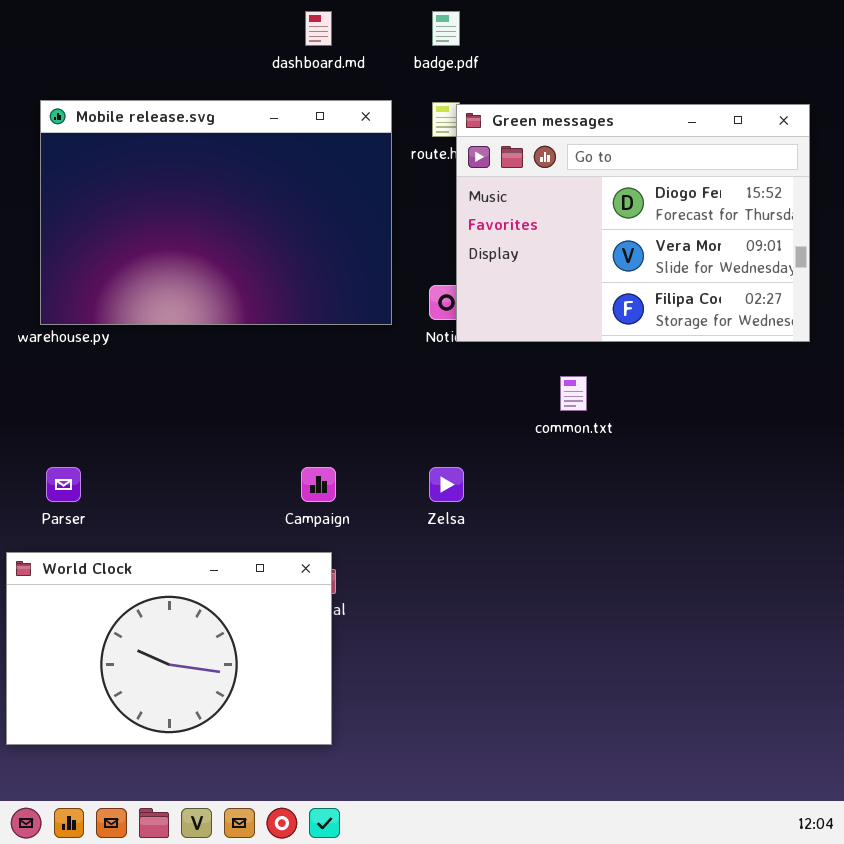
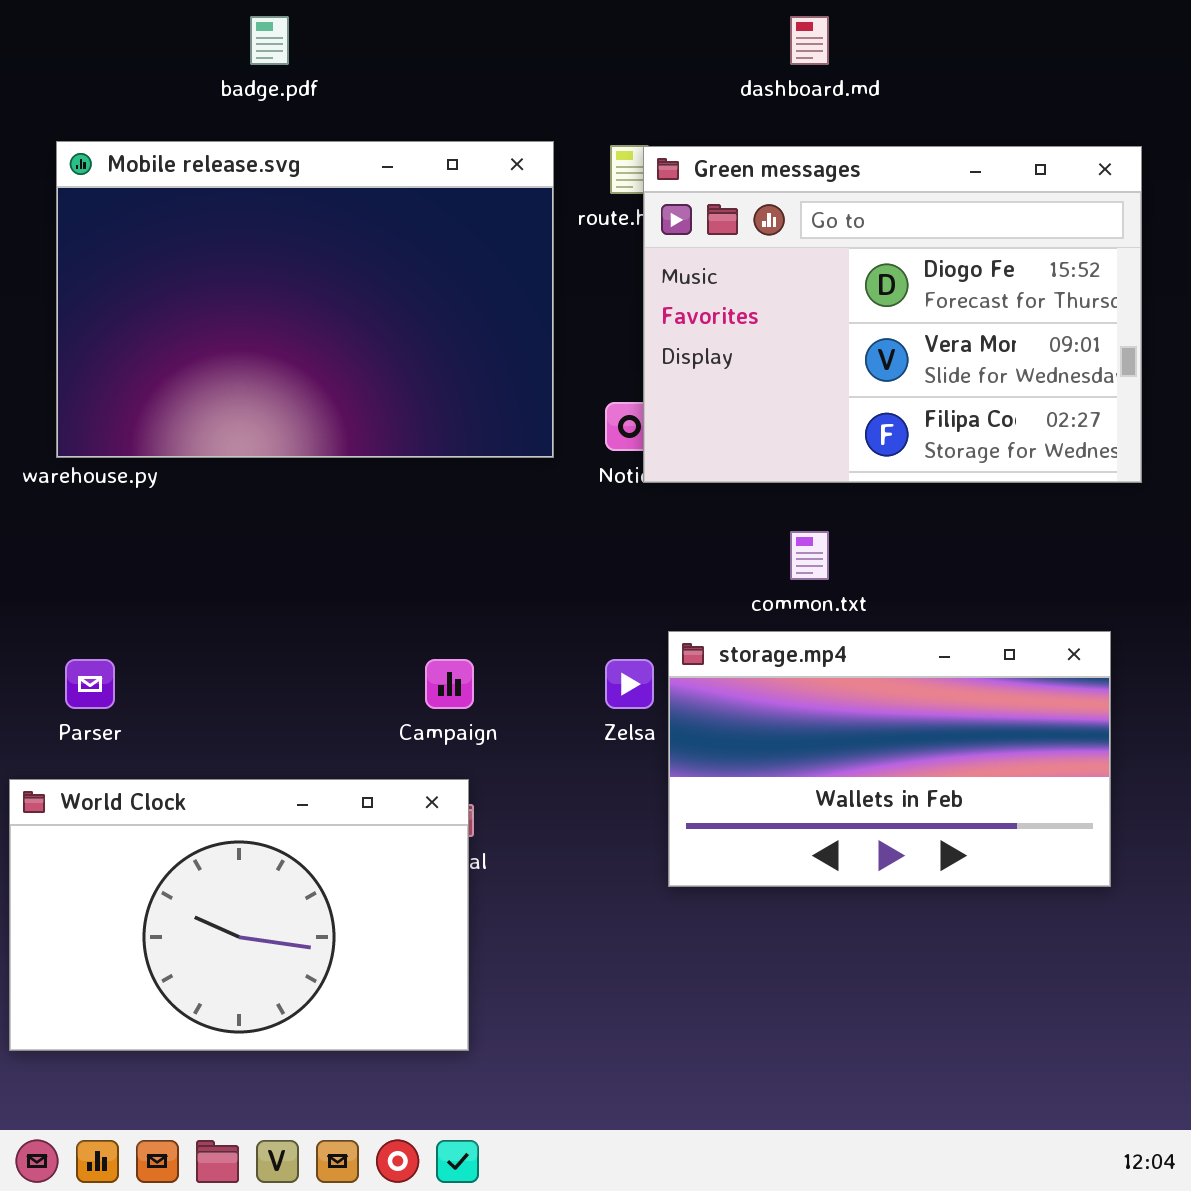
dashboard.md: [305,11,332,46] -> [790,16,829,65], moved
badge.pdf: [432,11,460,46] -> [250,16,289,65], moved
storage.mp4: none -> [668,631,1111,887], opened

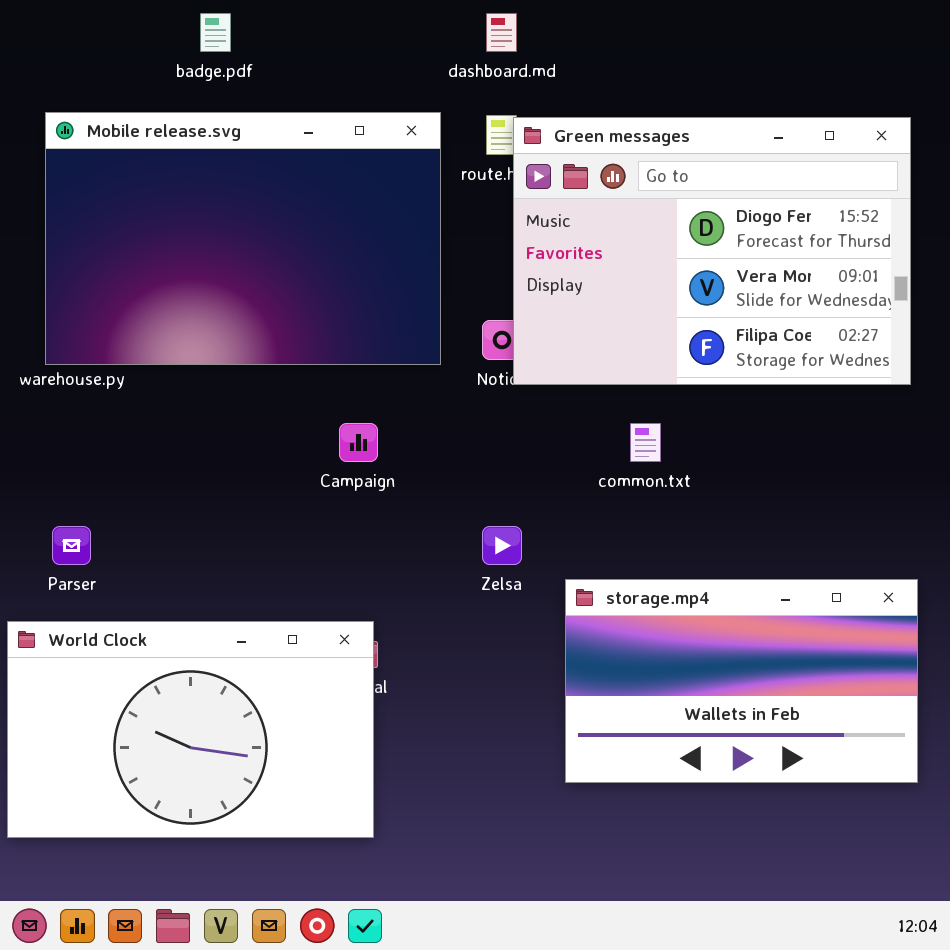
dashboard.md: [790,16,829,65] -> [486,13,517,52], moved
storage.mp4: [668,631,1111,887] -> [565,579,918,783], moved
Campaign: [425,659,474,709] -> [339,423,378,462], moved

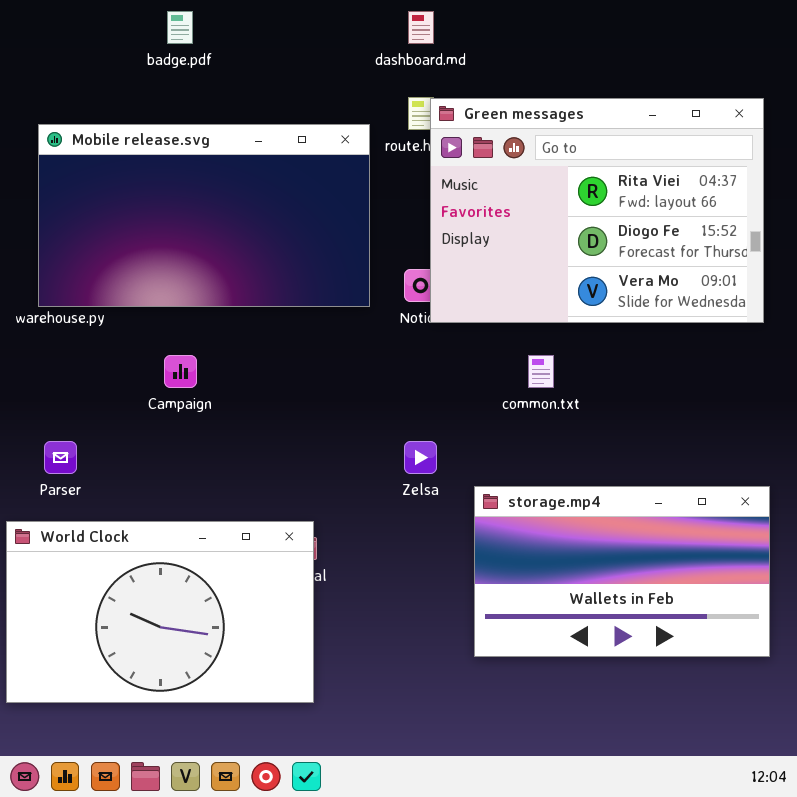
Mobile release.svg: [45,112,441,365] -> [38,124,370,307], resized
Green messages: [513,117,911,385] -> [430,98,764,323], scrolled up 1 row
Campaign: [339,423,378,462] -> [164,355,197,388], moved

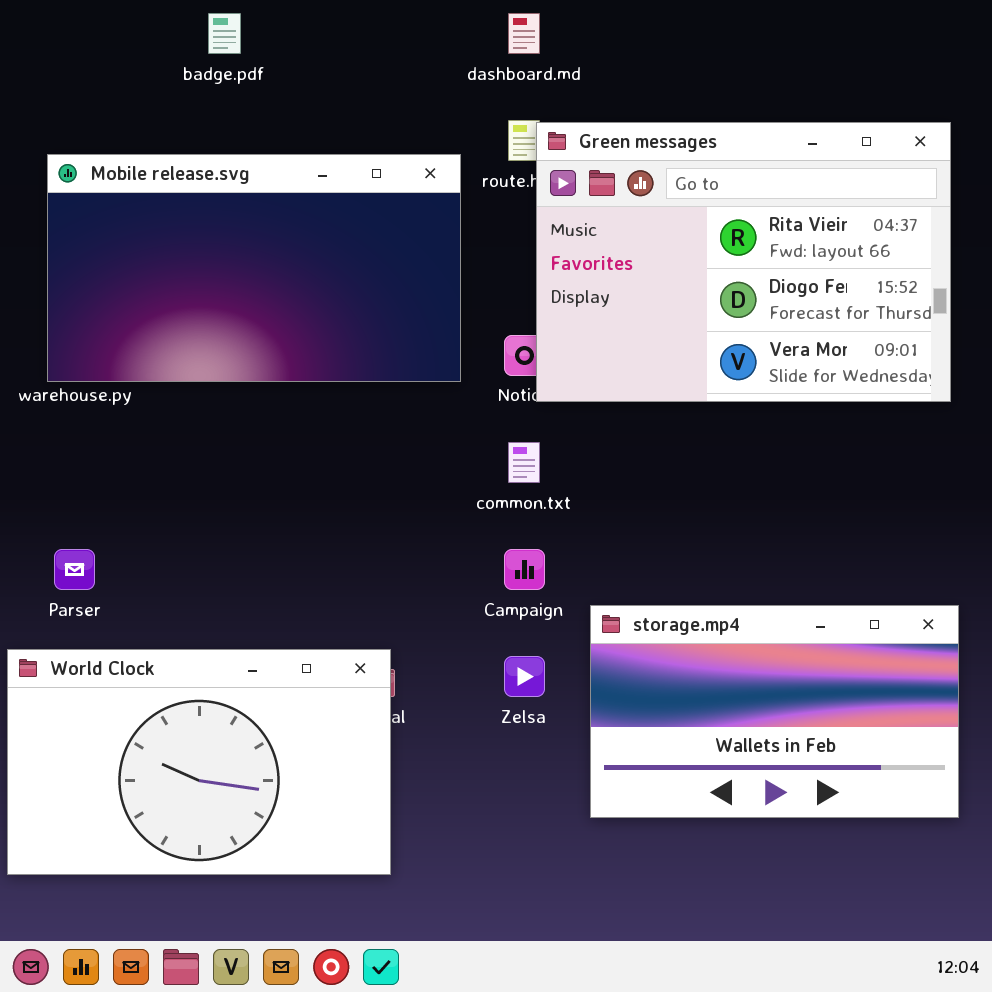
Campaign: [164,355,197,388] -> [504,549,545,590], moved
common.txt: [528,355,554,388] -> [508,442,540,483], moved
Zelsa: [404,441,437,474] -> [504,656,545,697], moved

